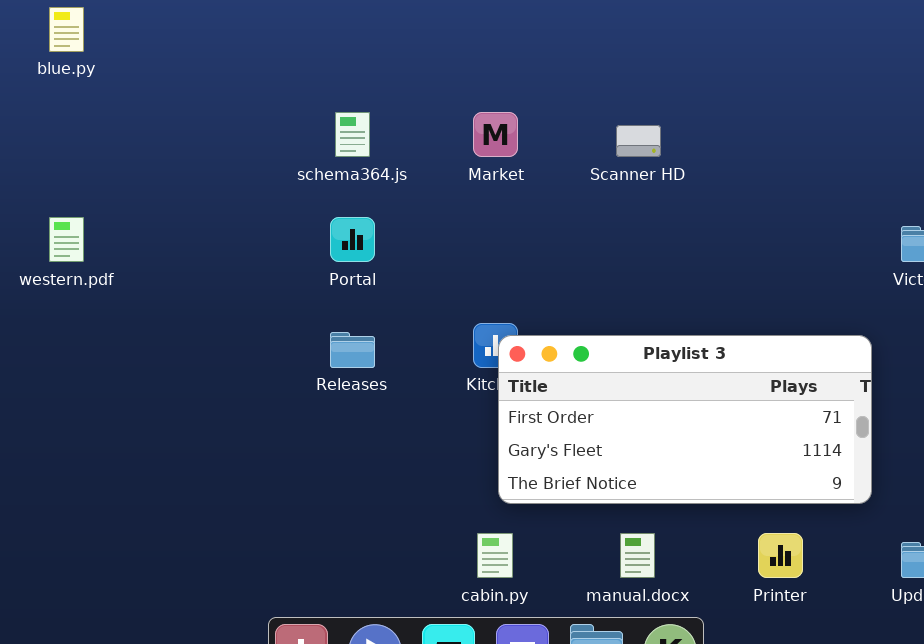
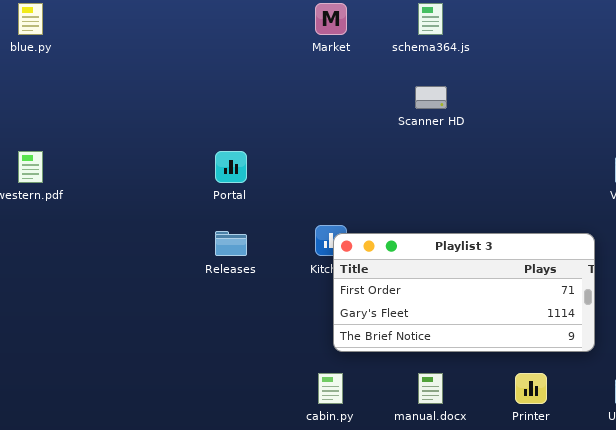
schema364.js: [335,112,370,157] -> [418,3,443,35], moved
Market: [473,112,518,157] -> [315,3,347,35], moved

